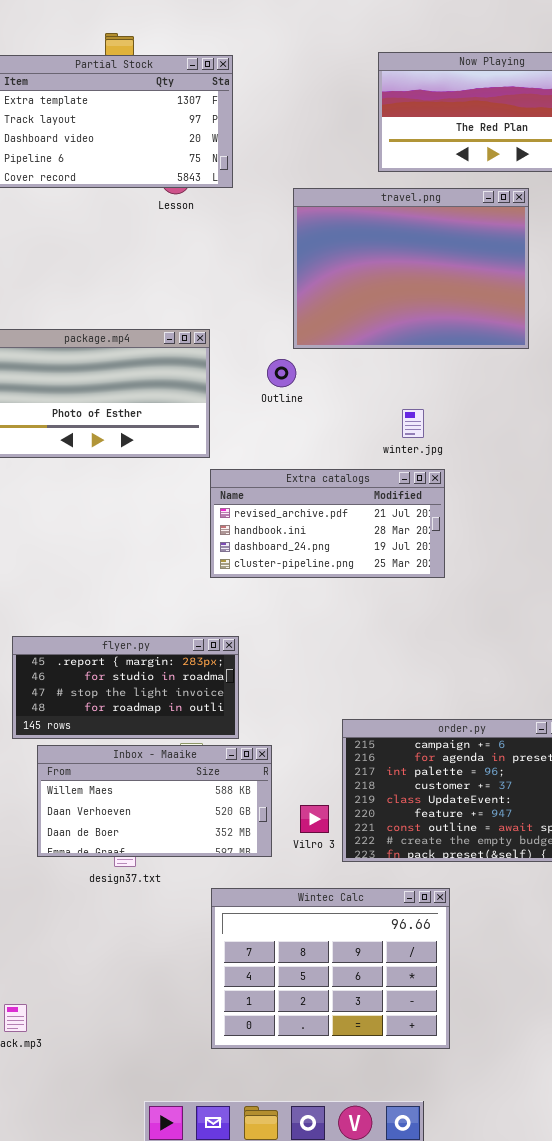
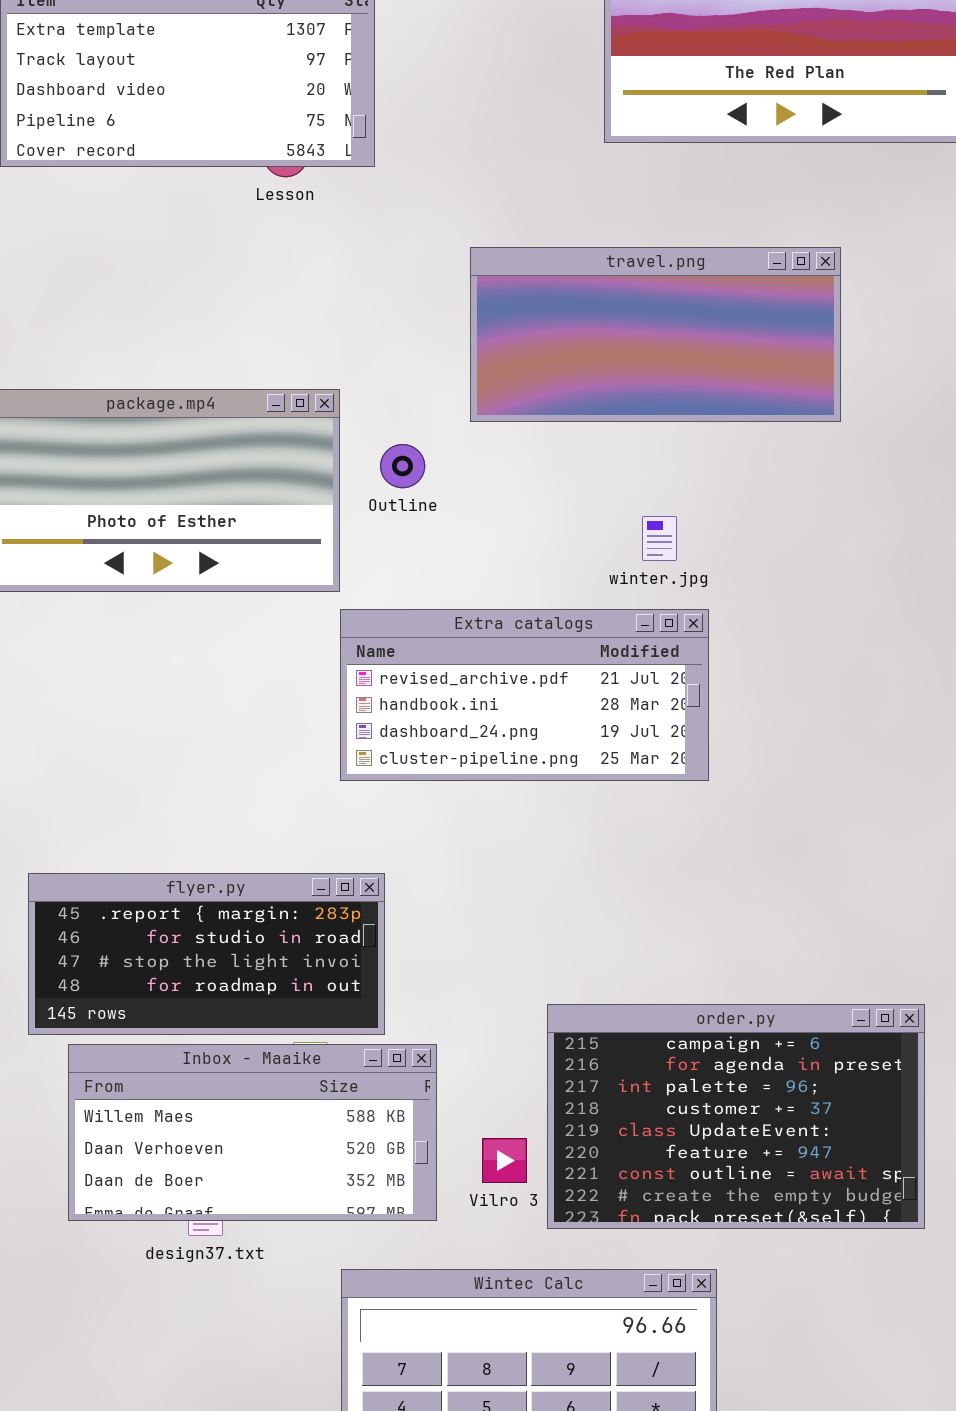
travel.png: [293,188,529,349] -> [470,247,841,422], resized
Outline: [267,359,296,387] -> [380,444,425,488], moved

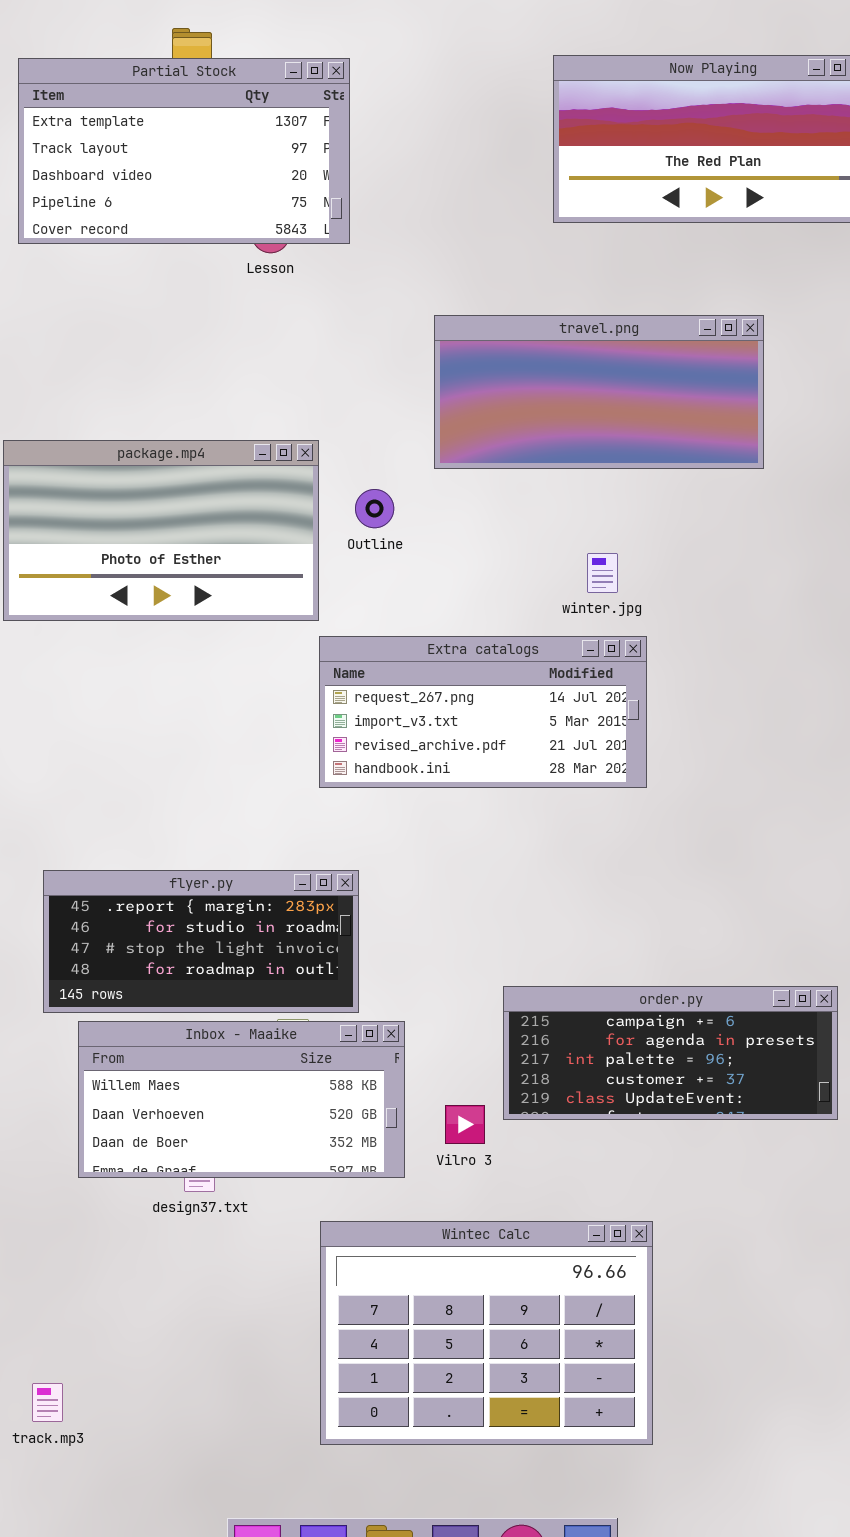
Extra catalogs: [340,609,709,781] -> [319,636,647,788], scrolled up 2 rows
order.py: [547,1004,925,1229] -> [503,986,838,1120], resized

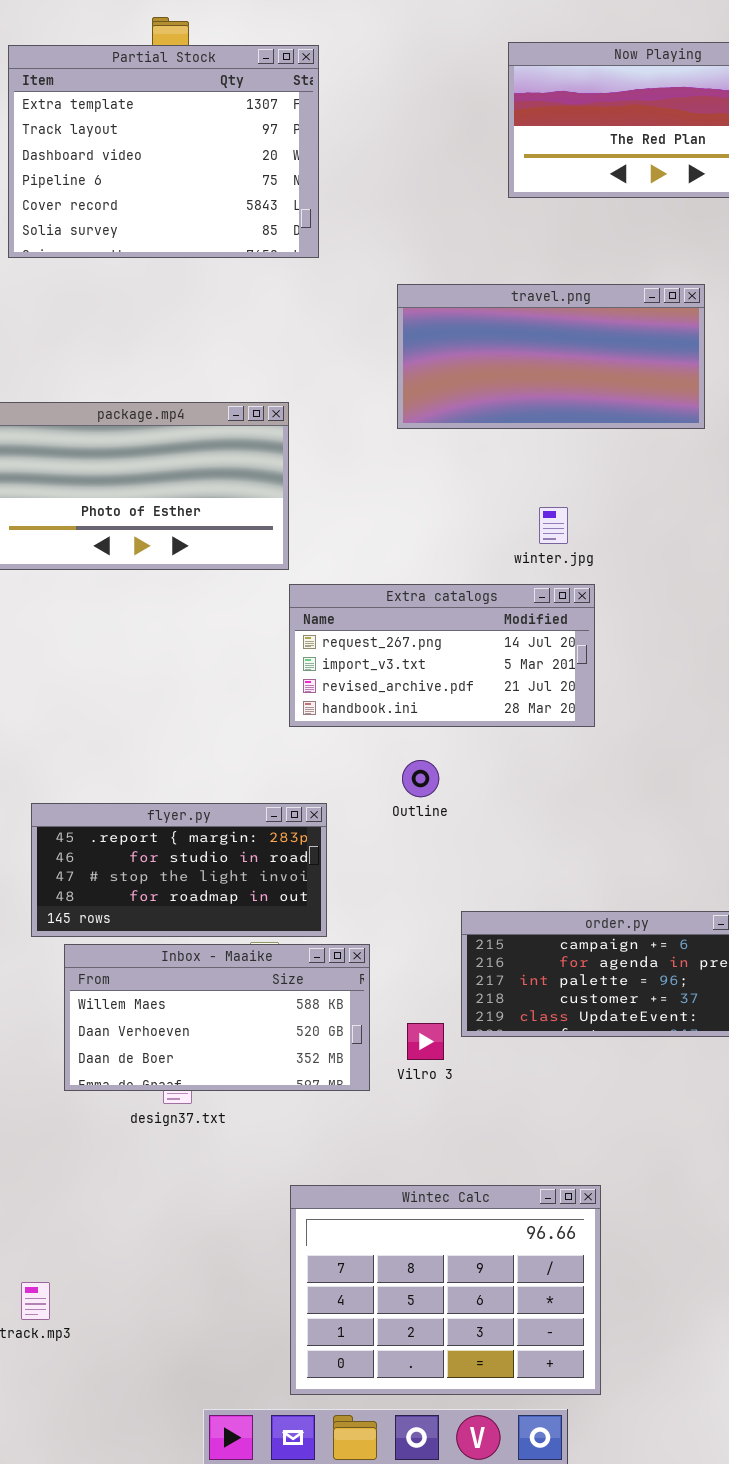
Partial Stock: [18,58,350,244] -> [8,45,319,258], resized
Outline: [355,489,394,528] -> [402,760,439,797], moved
Wintec Calc: [320,1221,653,1445] -> [290,1185,601,1395], moved

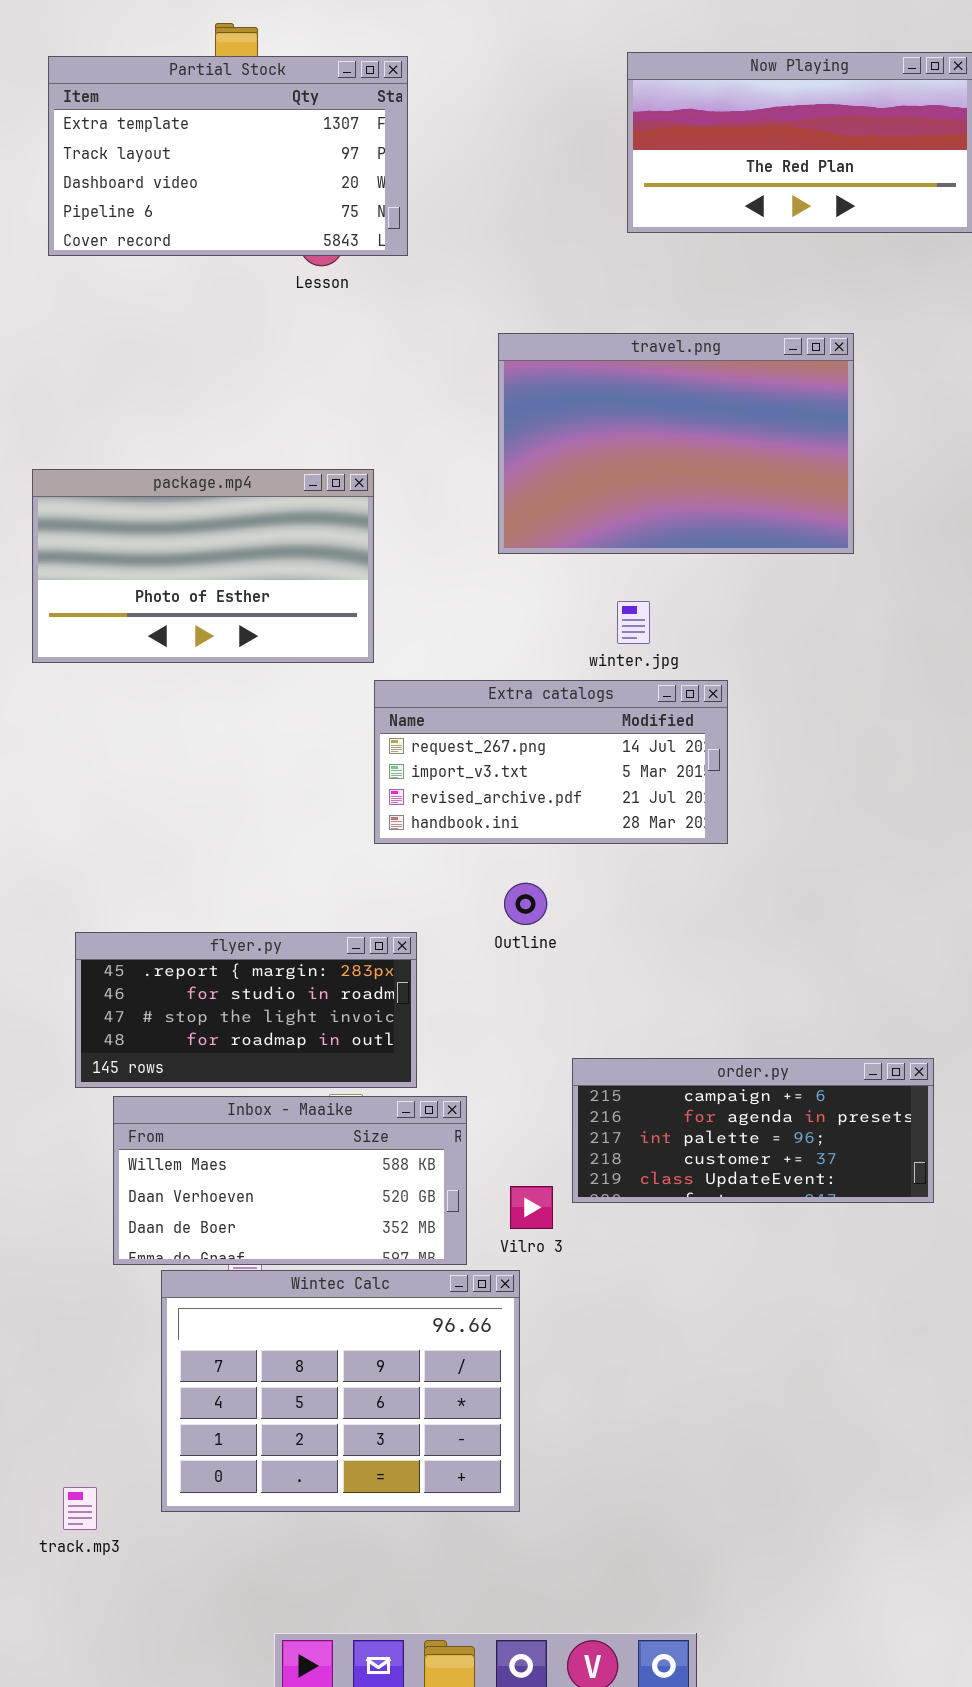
Partial Stock: [8,45,319,258] -> [48,56,408,256], resized
travel.png: [397,284,705,429] -> [498,333,854,554], resized
winter.jpg: [539,507,568,544] -> [617,601,650,644], moved
Wintec Calc: [290,1185,601,1395] -> [161,1270,520,1512], moved

